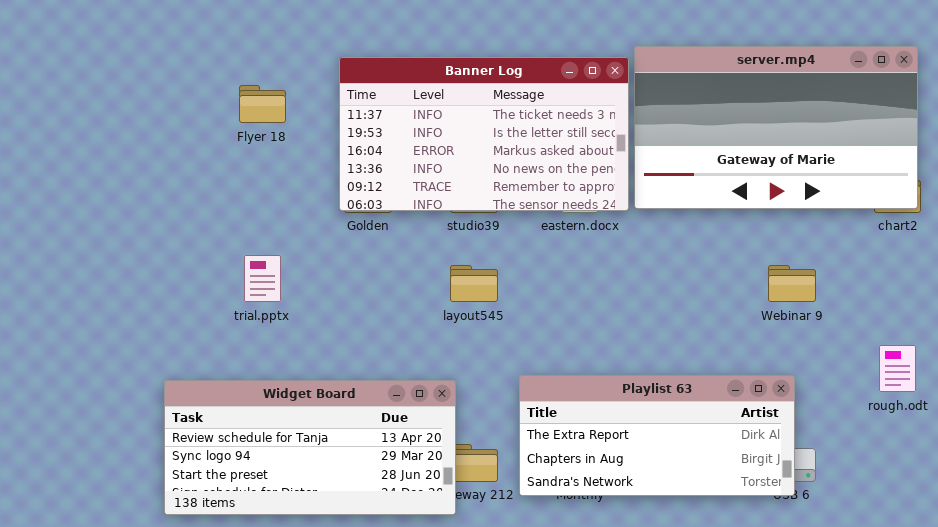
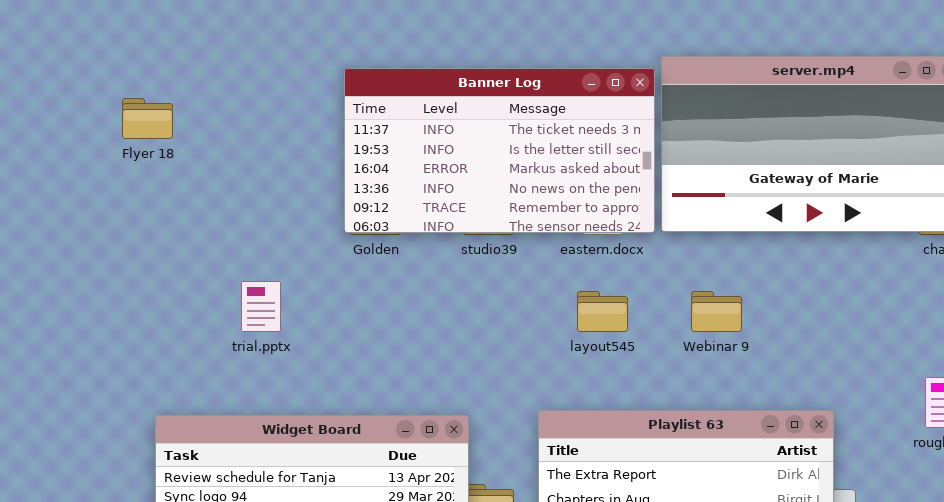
Flyer 18: [239,85,286,123] -> [122,98,173,139], moved
layout545: [450,265,498,302] -> [577,291,628,332], moved
Webinar 9: [768,265,816,302] -> [691,291,742,332], moved

